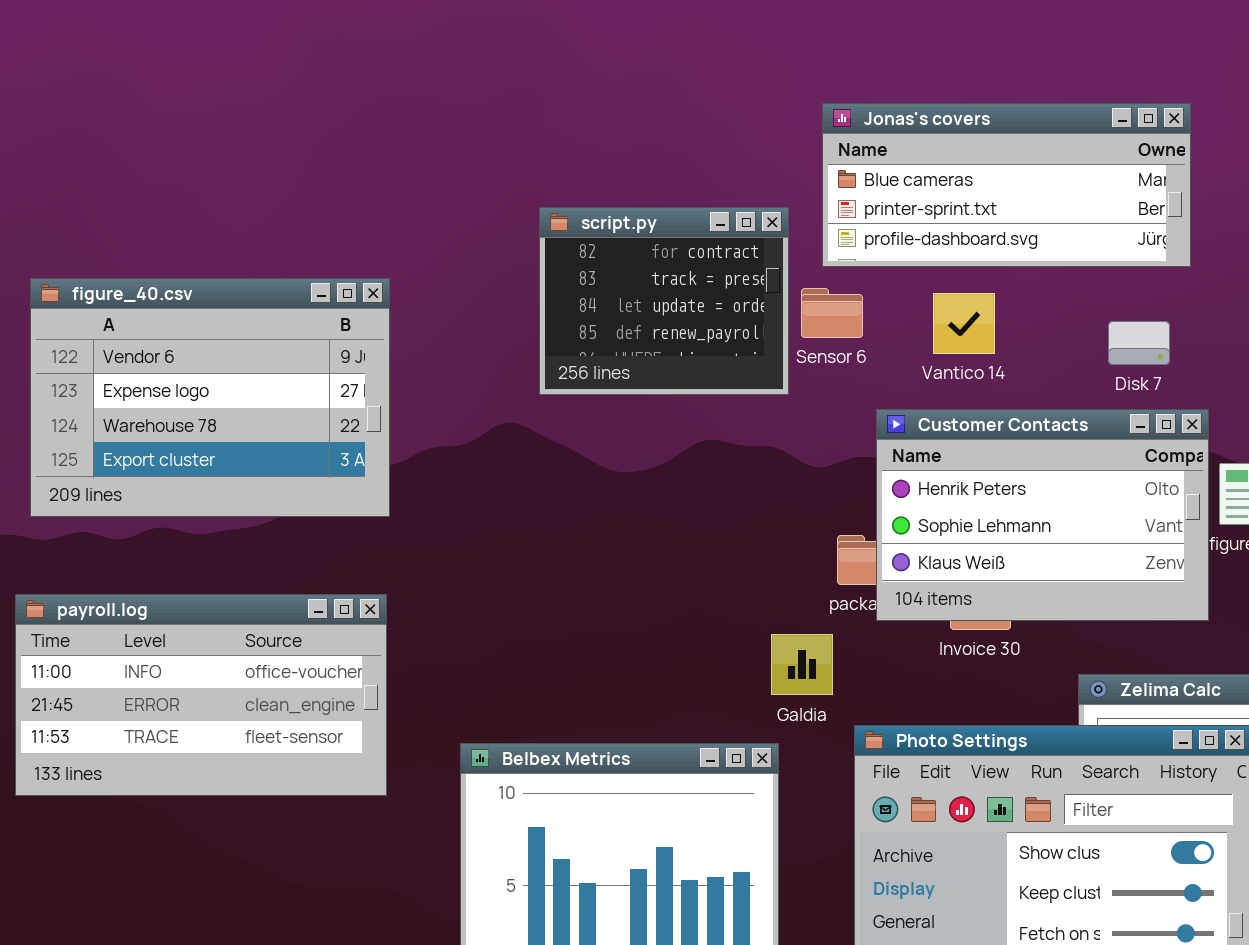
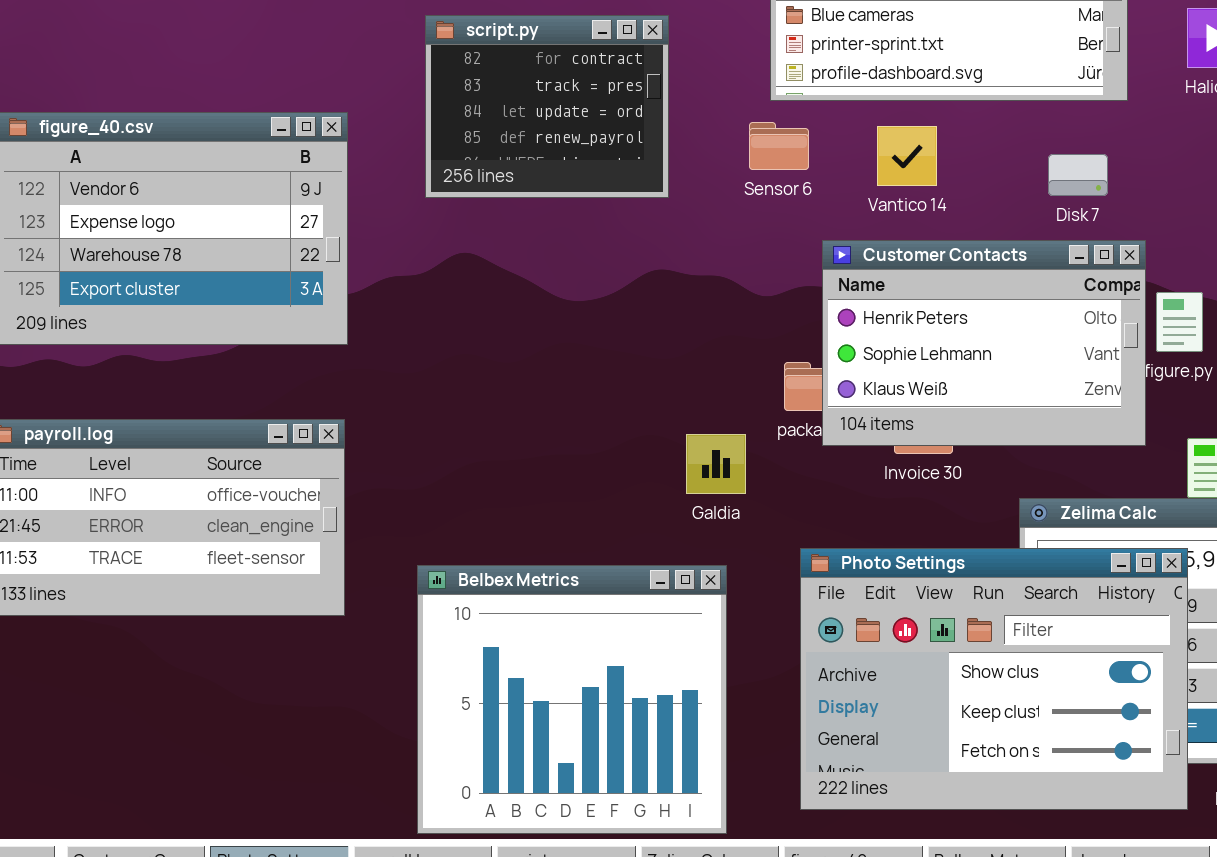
script.py: [539,207,789,395] -> [425,15,669,198], moved
Galdia: [771,634,833,695] -> [686,434,746,494], moved

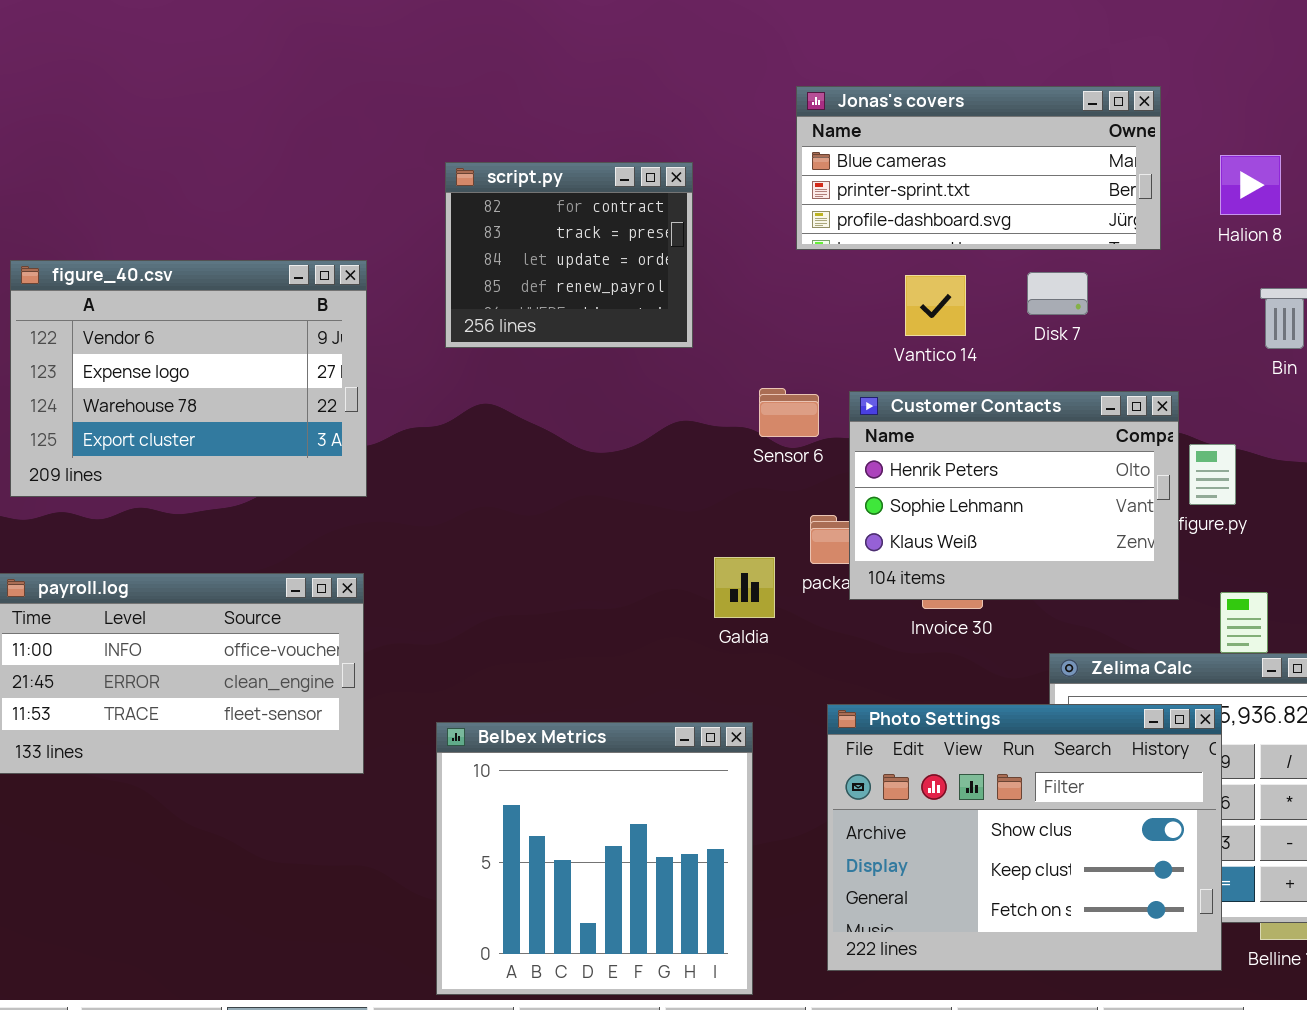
Sensor 6: [749,122,809,170] -> [759,388,819,437], moved
Disk 7: [1048,154,1108,196] -> [1027,272,1088,315], moved
Galdia: [686,434,746,494] -> [714,557,775,618], moved

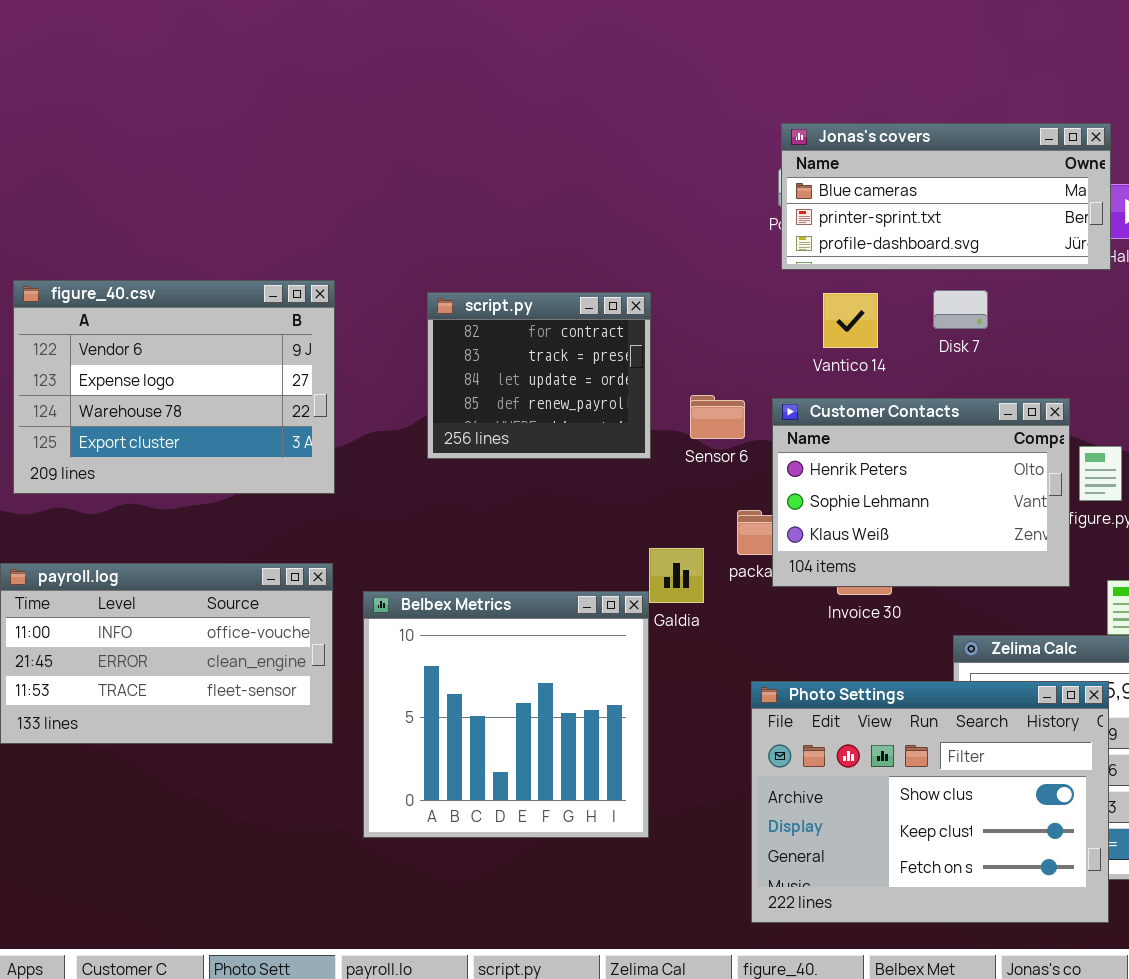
Jonas's covers: [796,86,1161,250] -> [781,123,1111,270], moved
script.py: [445,162,693,348] -> [427,292,651,459], moved
Belbex Metrics: [436,722,753,995] -> [363,591,649,838], moved

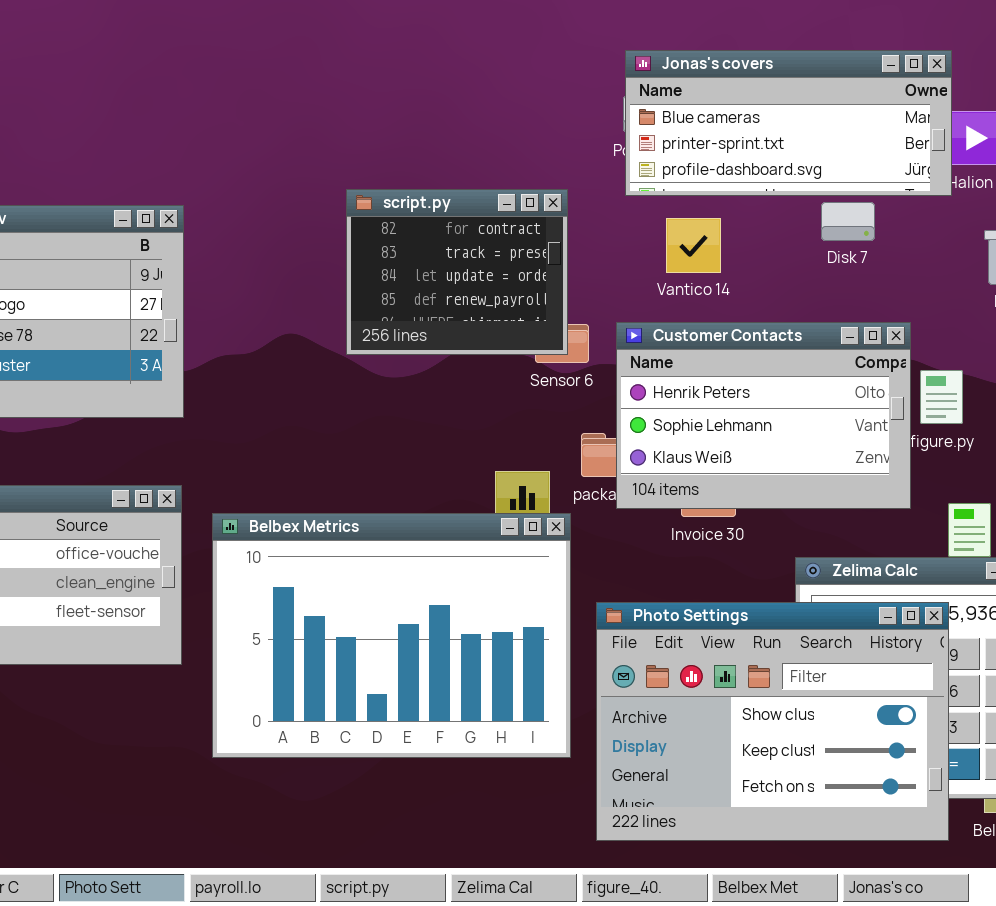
Disk 7: [933,290,988,329] -> [821,202,875,241], moved
script.py: [427,292,651,459] -> [346,189,568,355], moved
Belbex Metrics: [363,591,649,838] -> [212,513,571,758], resized

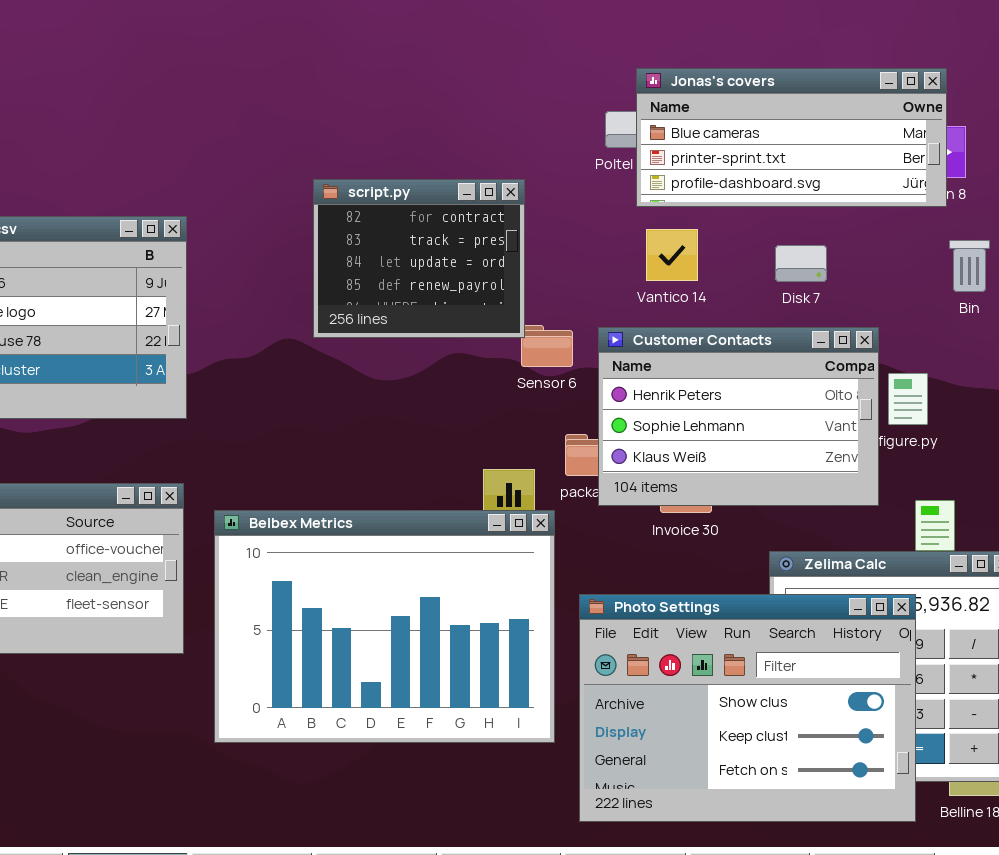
Jonas's covers: [625,50,952,196] -> [636,68,947,207], moved
script.py: [346,189,568,355] -> [313,179,525,338], moved
Disk 7: [821,202,875,241] -> [775,245,827,282], moved

